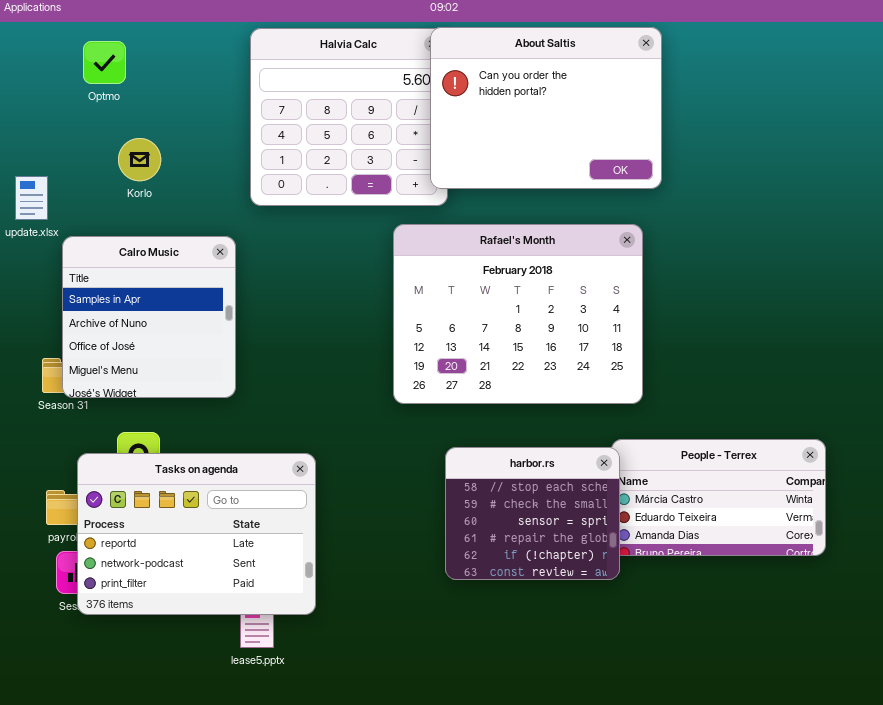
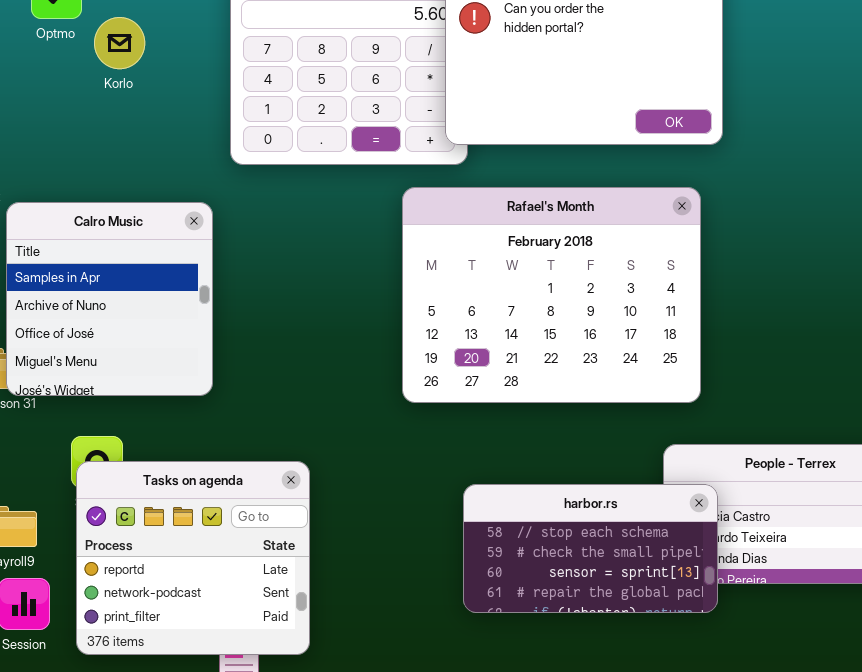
Korlo: [118,138,161,181] -> [94,17,145,69], moved
harbor.rs: [445,447,620,580] -> [463,484,718,613], resized
Tasks on agenda: [77,453,316,615] -> [76,461,310,655], resized

